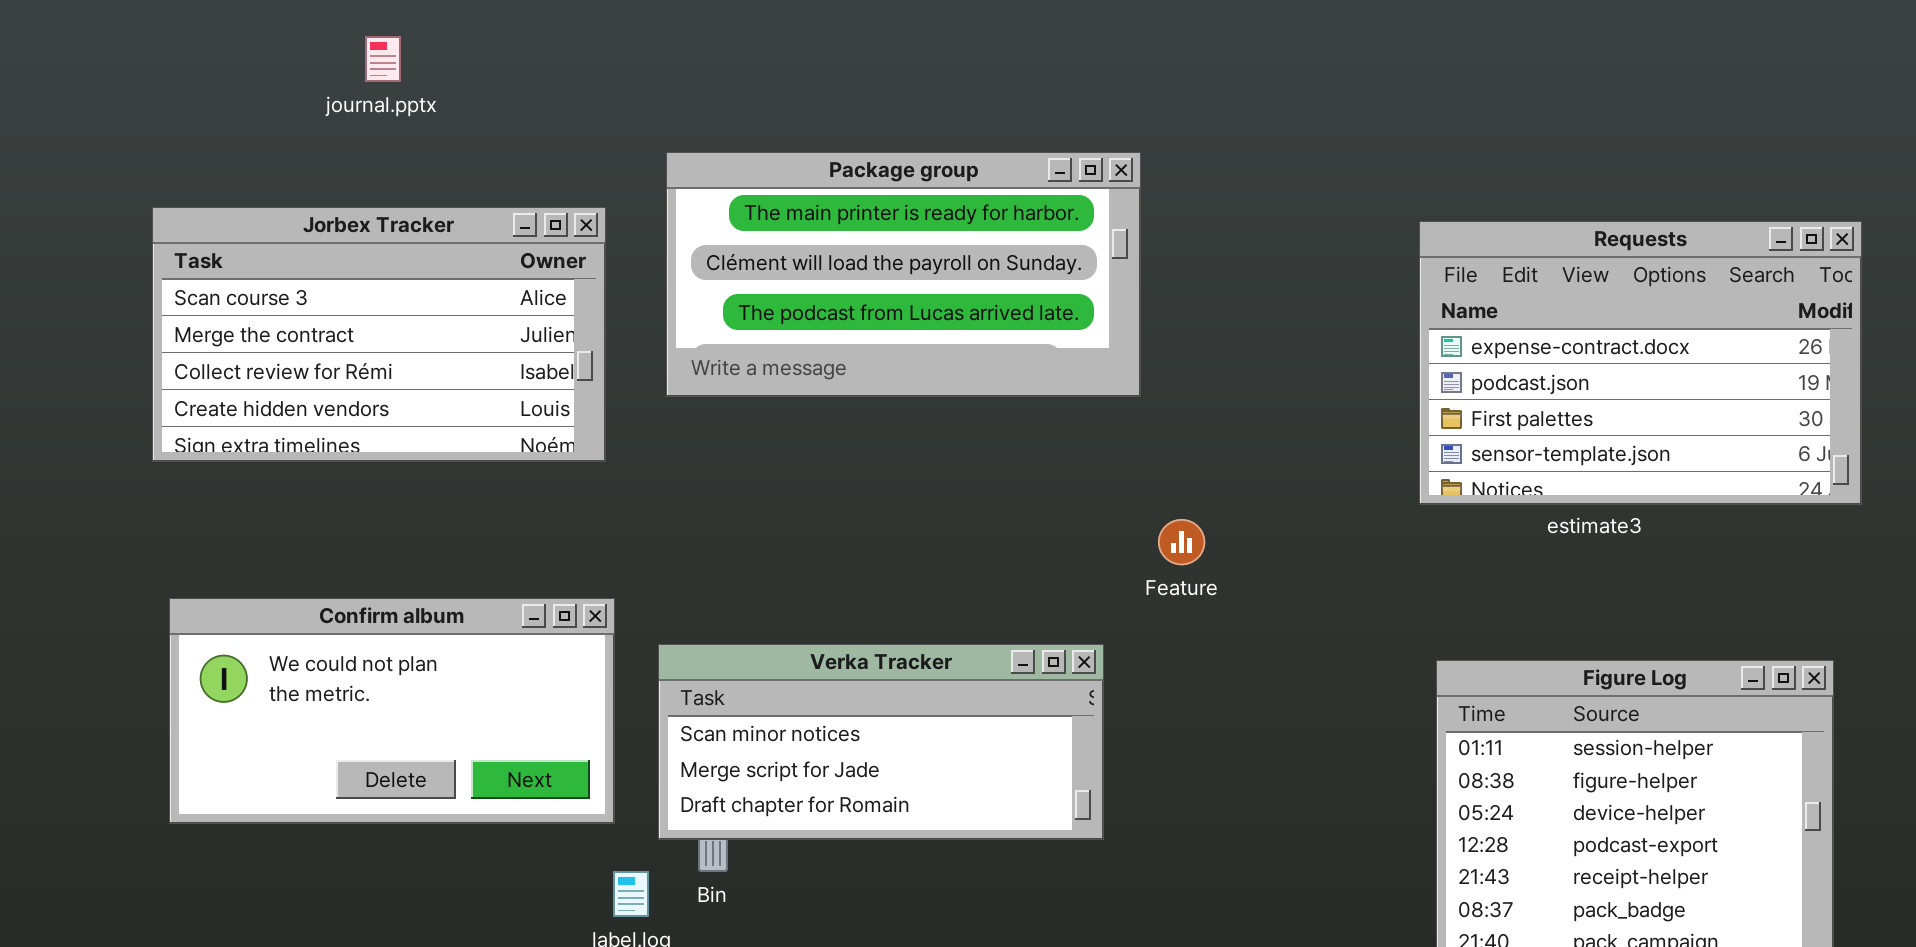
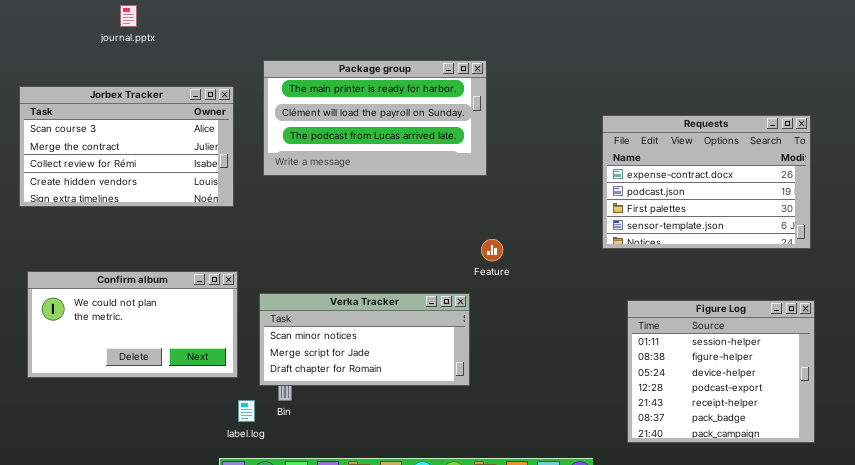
Requests: [1419,221,1862,505] -> [602,115,811,249], moved
Feature: [1158,519,1205,565] -> [481,239,503,261], moved

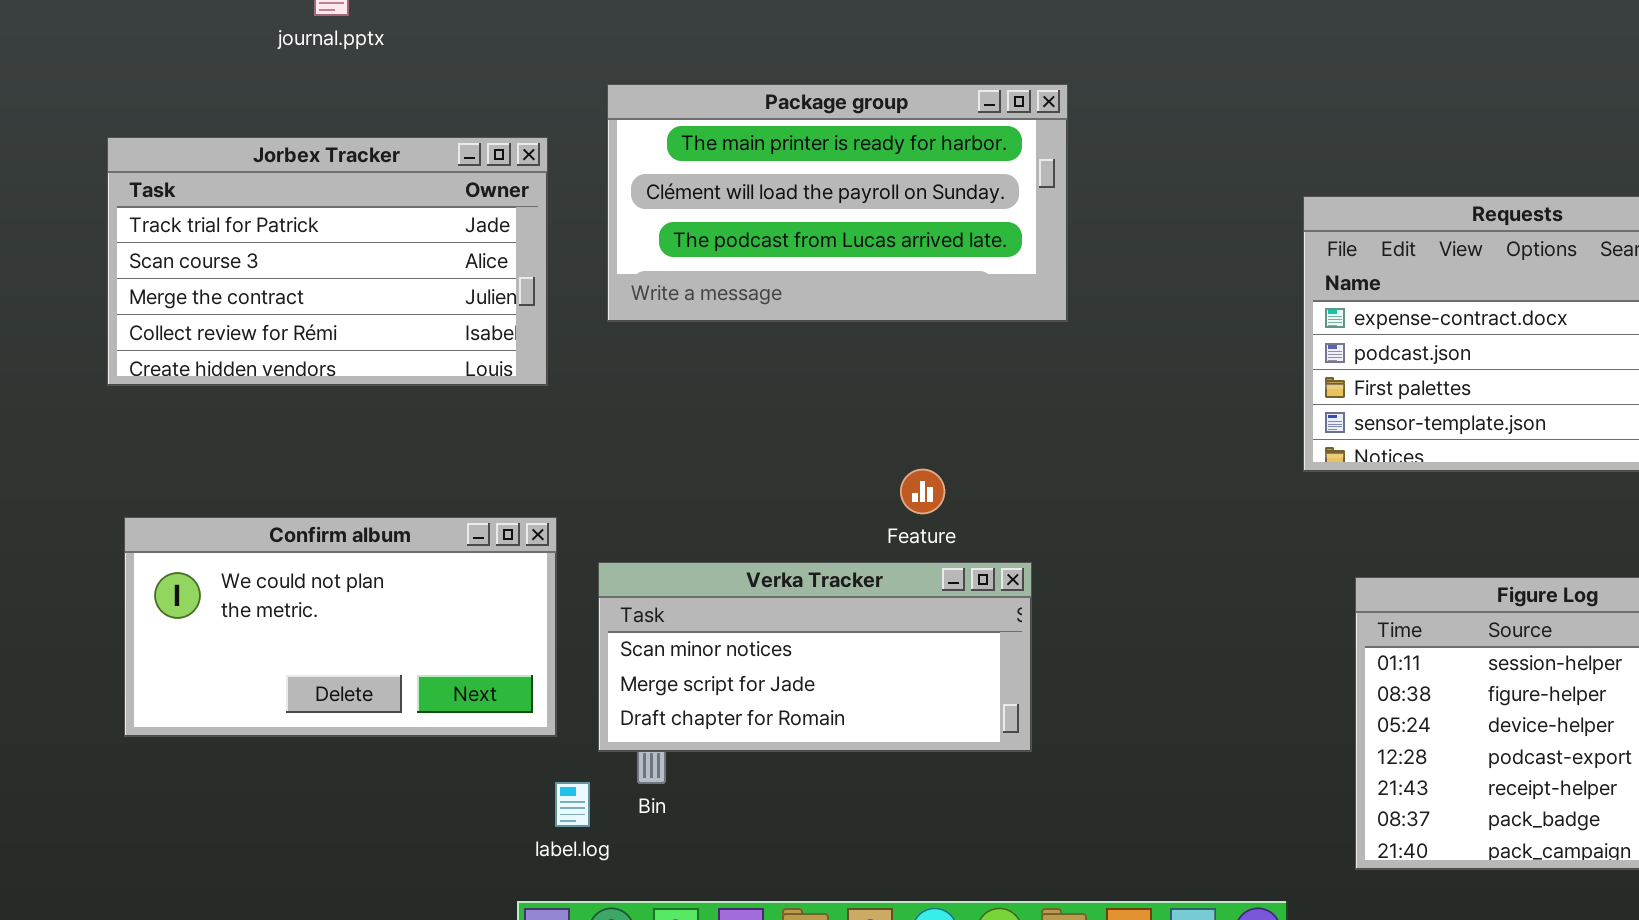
Jorbex Tracker: [19,86,234,207] -> [107,137,548,386], scrolled up 1 row
Feature: [481,239,503,261] -> [900,469,945,514], moved

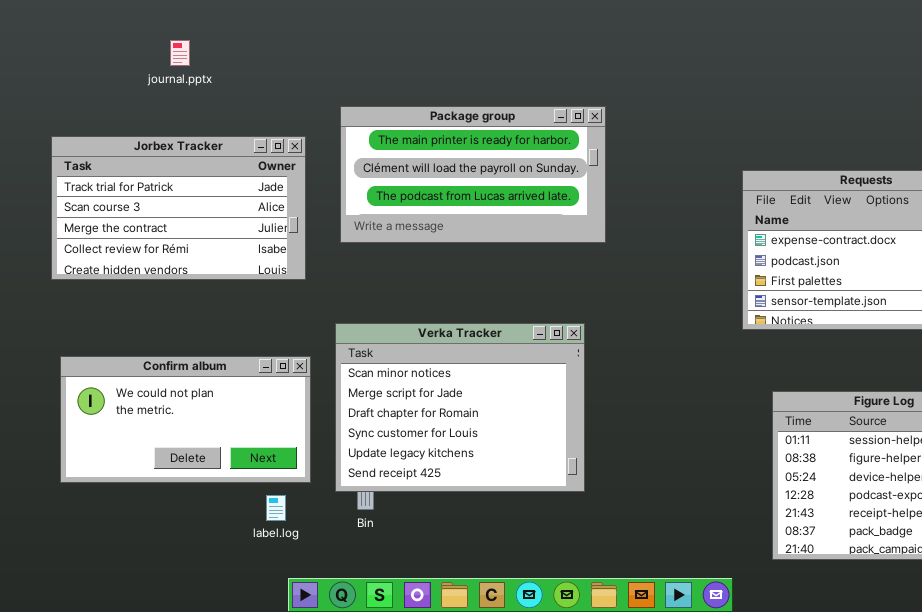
Verka Tracker: [598,562,1032,752] -> [335,323,585,492], resized
label.log: [555,782,590,827] -> [266,495,286,521], moved

